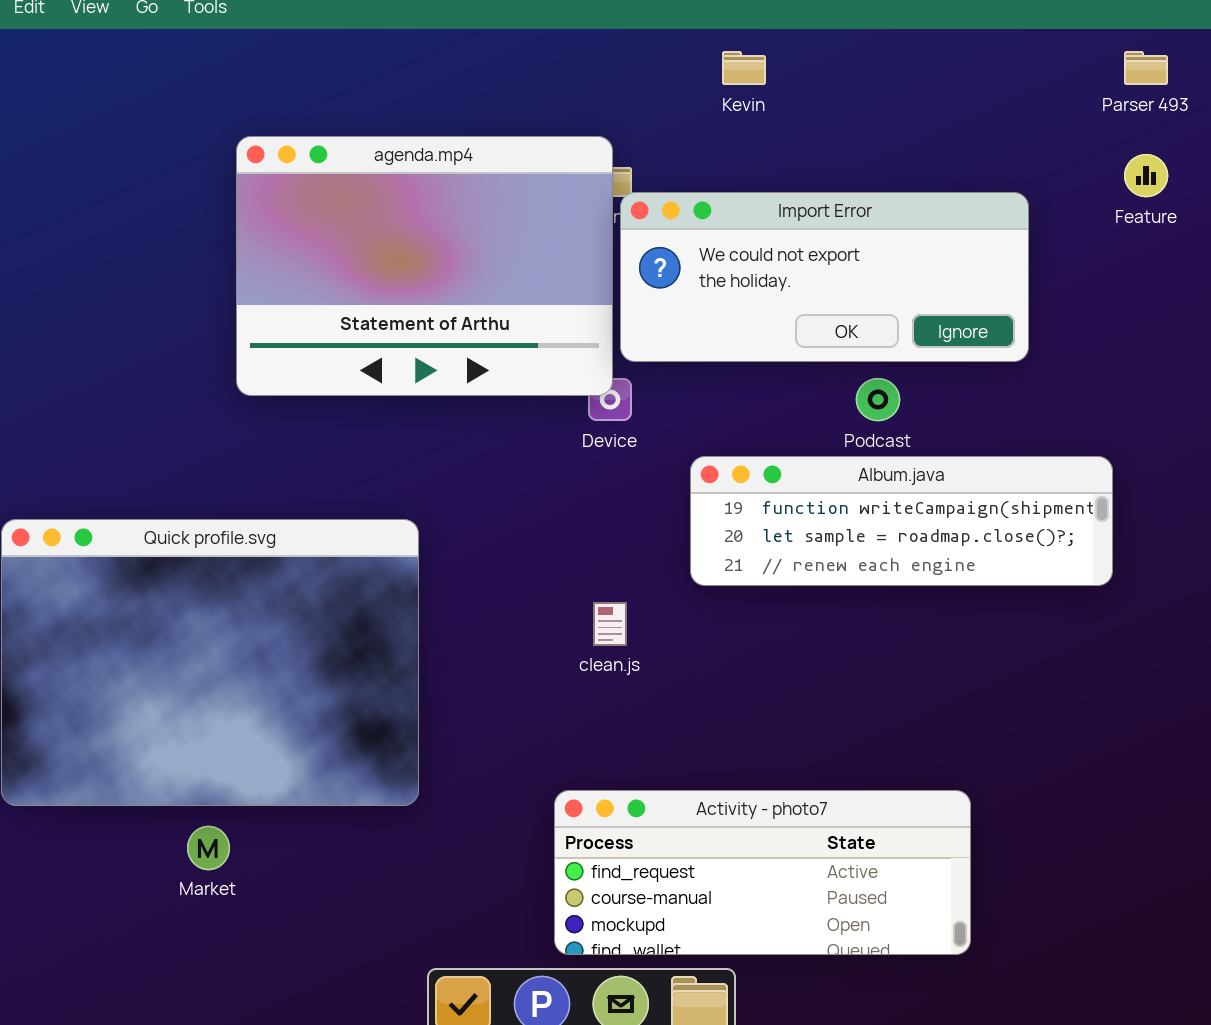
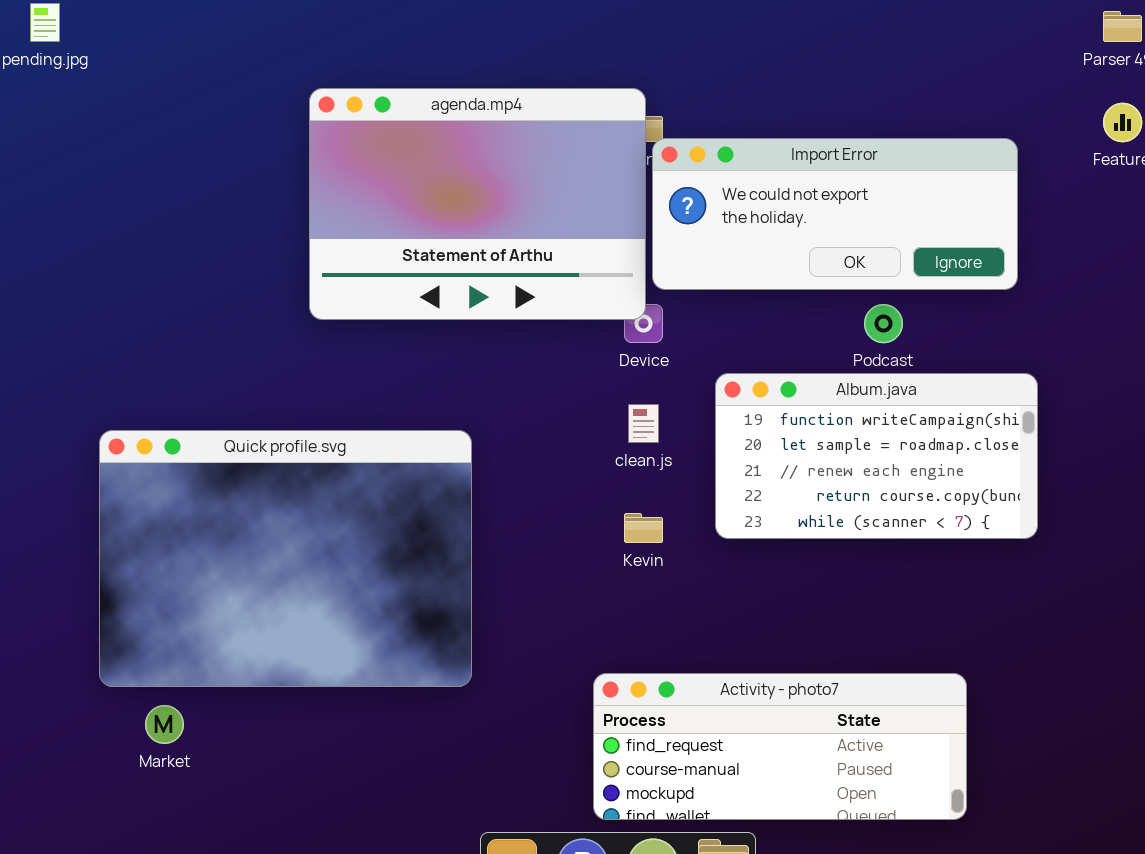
Kevin: [722,51,766,85] -> [624,513,663,543], moved
Album.java: [690,456,1113,586] -> [715,373,1038,539], resized
clean.js: [593,602,627,646] -> [628,404,659,443], moved
Market: [187,826,230,870] -> [145,705,184,744], moved

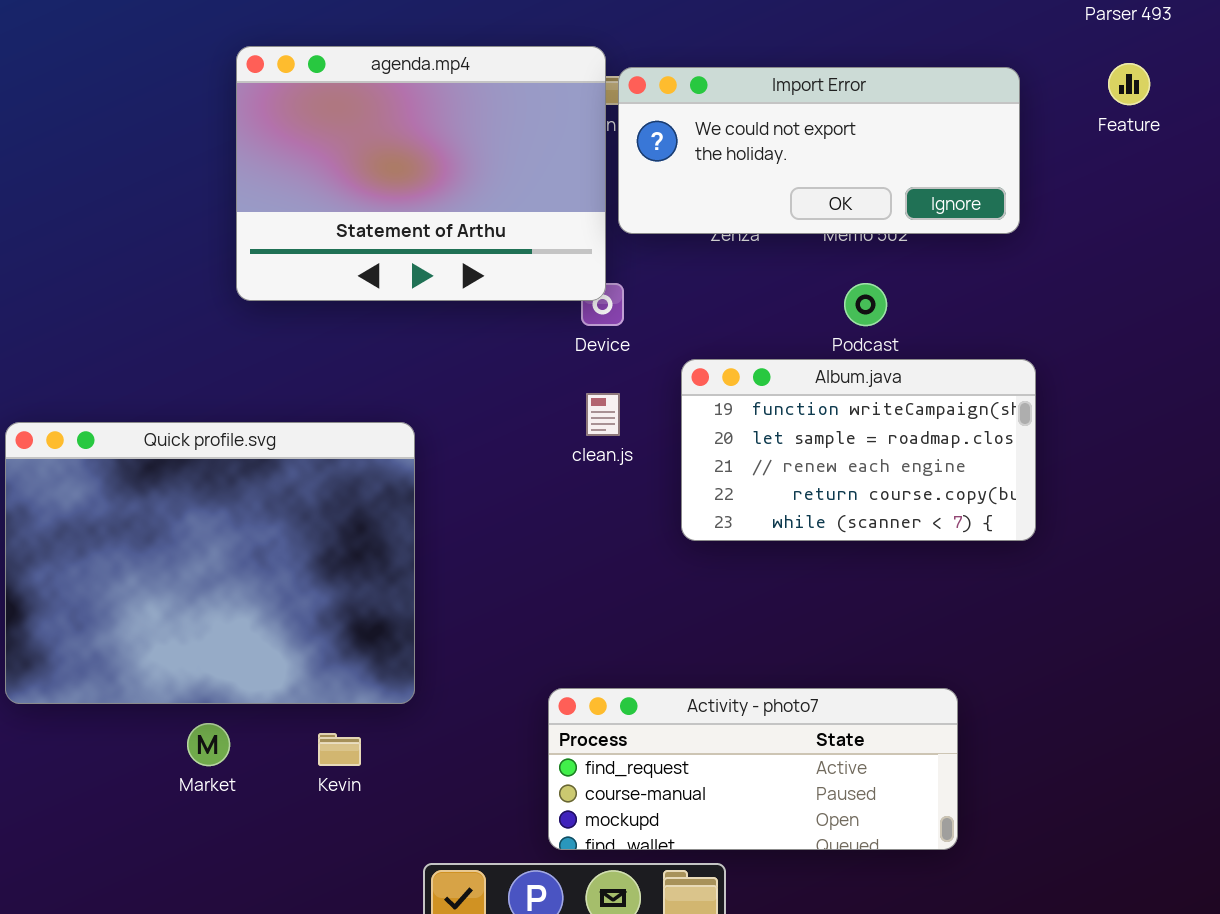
Import Error: [652,138,1018,290] -> [618,67,1020,234], moved
Kevin: [624,513,663,543] -> [318,733,361,766], moved
Market: [145,705,184,744] -> [187,723,230,766], moved

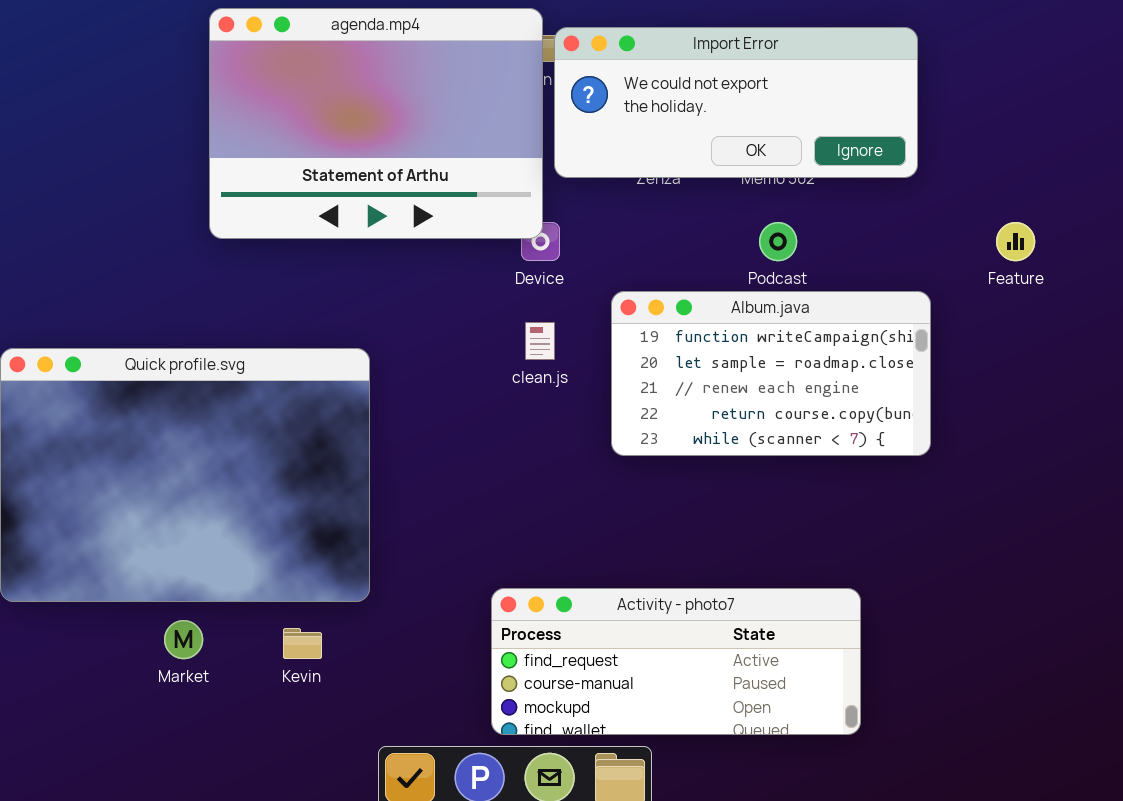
Feature: [1108,63,1150,105] -> [996,222,1035,261], moved

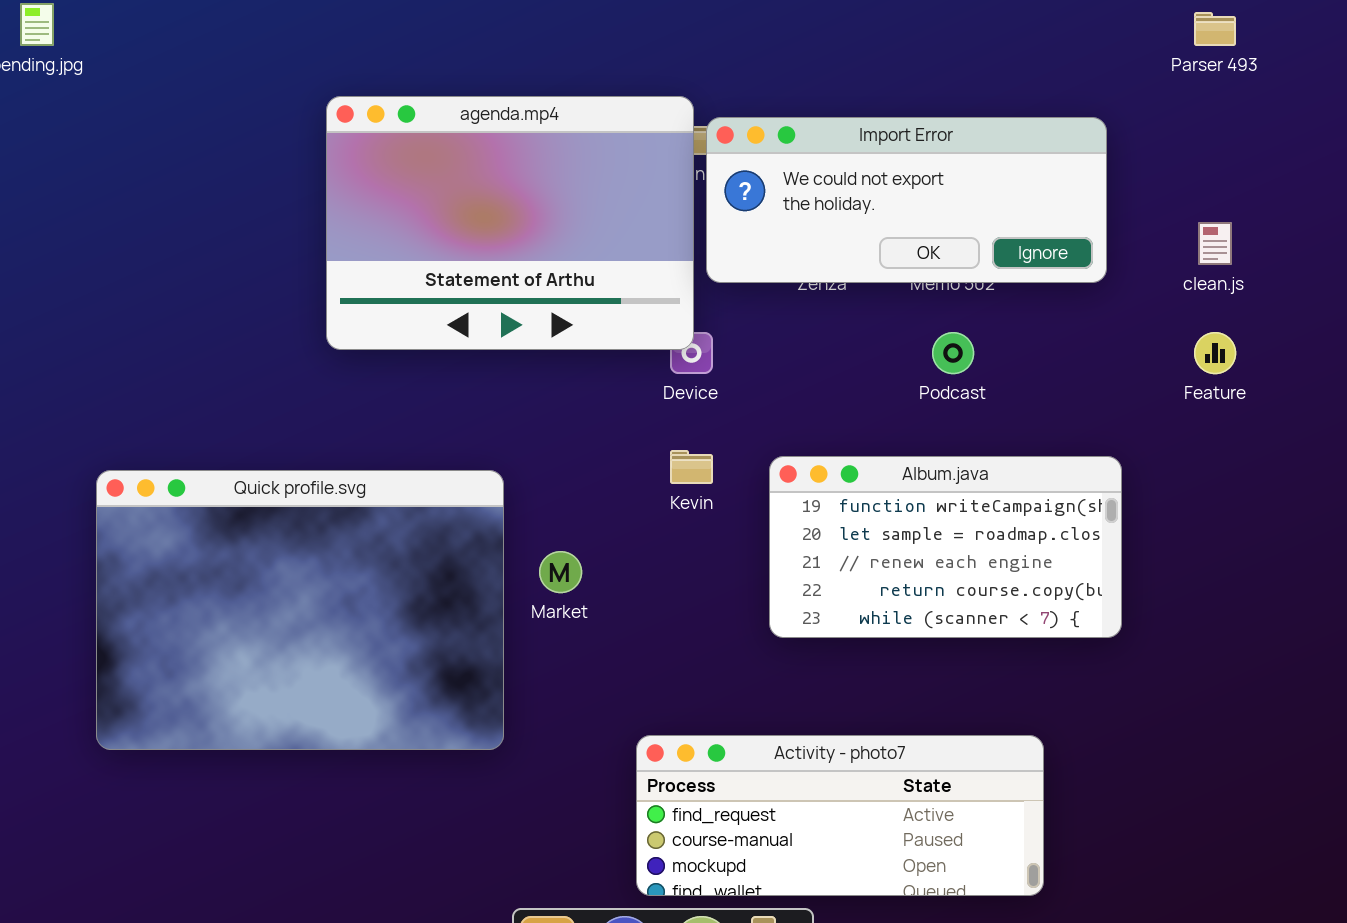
Album.java: [611,291,931,456] -> [769,456,1122,638], moved
clean.js: [525,322,555,360] -> [1198,222,1232,265], moved
Market: [164,620,203,659] -> [539,551,582,593], moved
Kevin: [283,628,322,659] -> [670,450,713,484], moved

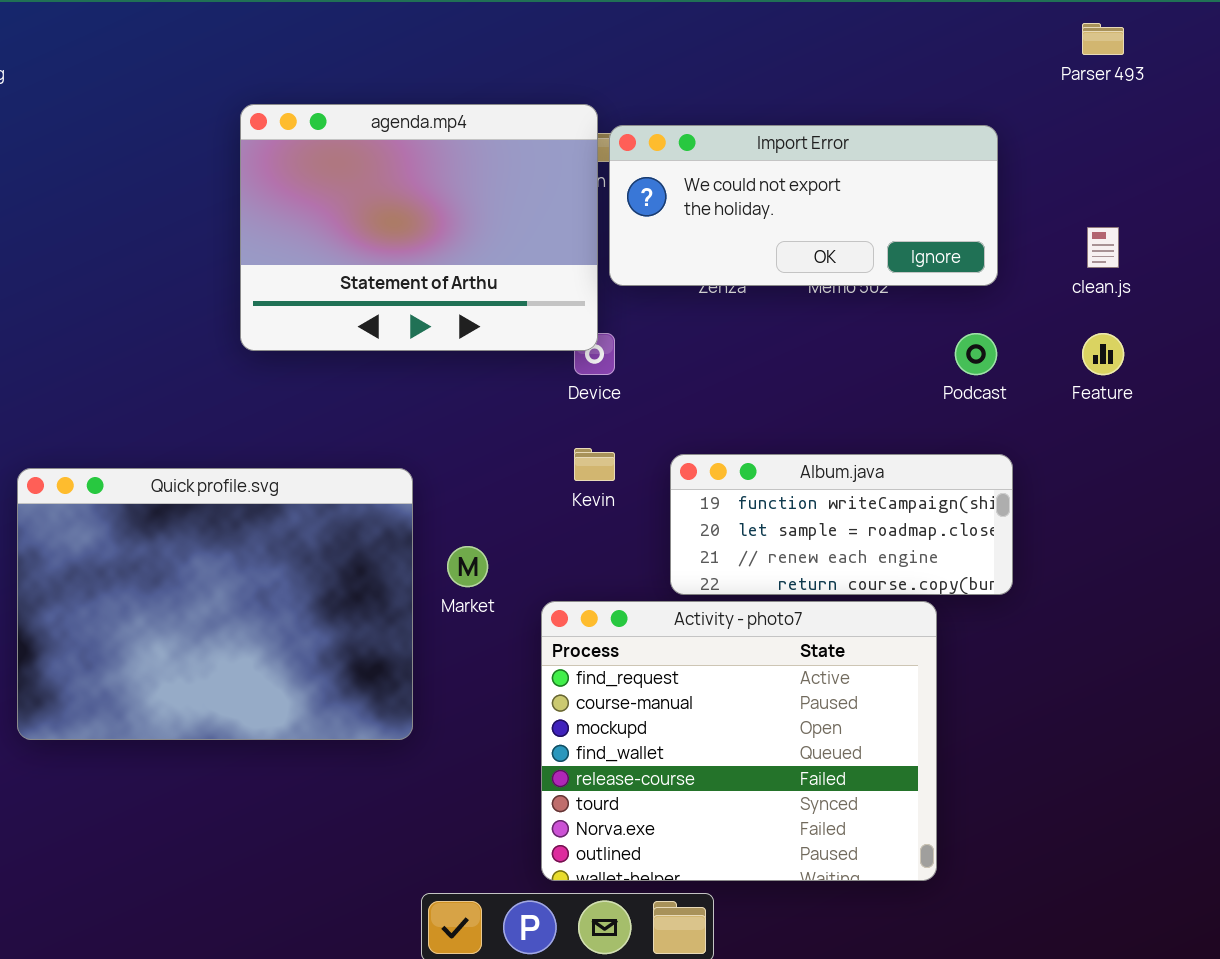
Podcast: [932,332,974,374] -> [955,333,997,375], moved
Album.java: [769,456,1122,638] -> [670,454,1013,595], resized
Activity - photo7: [636,735,1044,896] -> [541,601,937,881], resized

